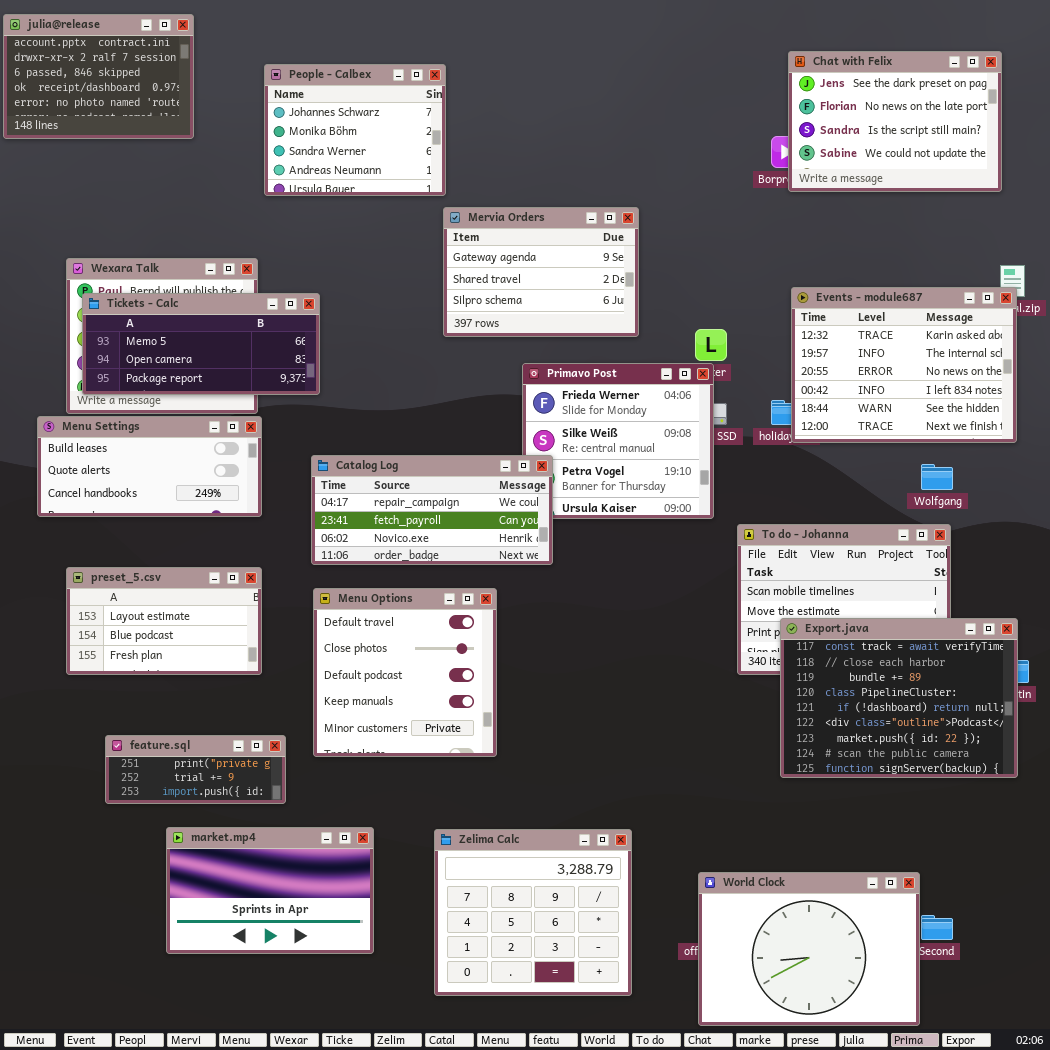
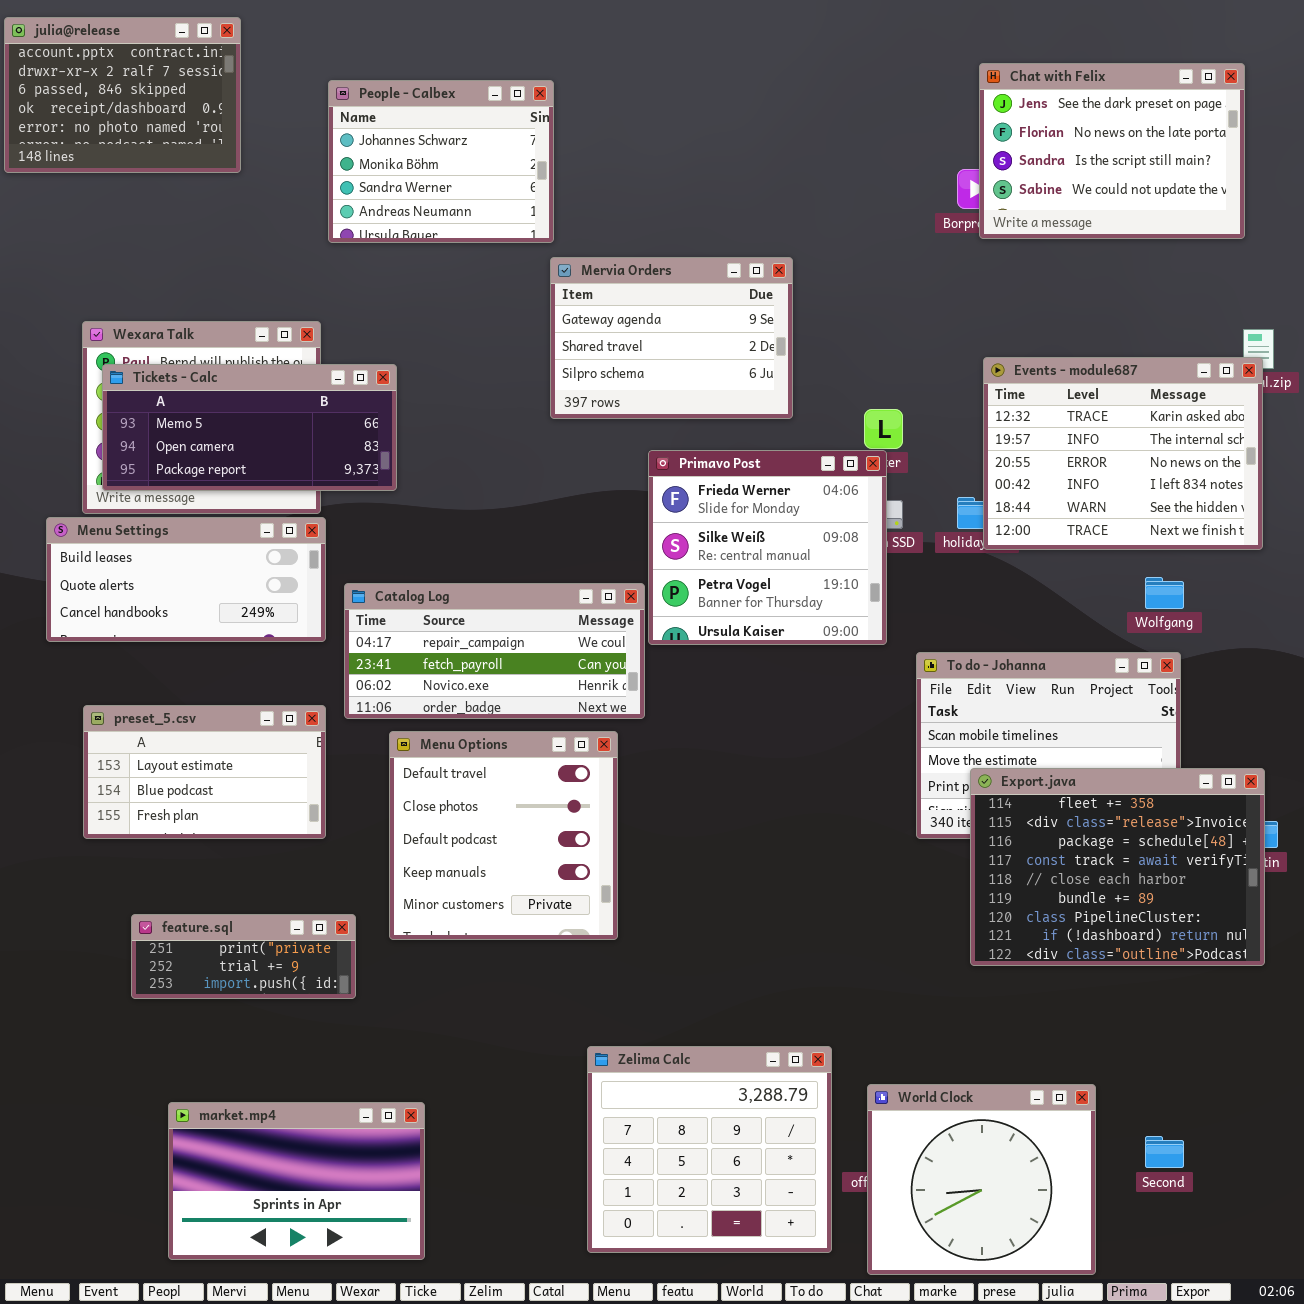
Catalog Log: [311,455,553,565] -> [344,583,645,719], moved
Export.java: [780,618,1018,778] -> [970,768,1265,966], scrolled up 3 rows
market.mp4: [166,827,374,954] -> [168,1102,425,1260], moved
Zelima Calc: [434,829,632,996] -> [587,1046,832,1253], moved
World Clock: [698,872,920,1026] -> [867,1084,1096,1275], resized

